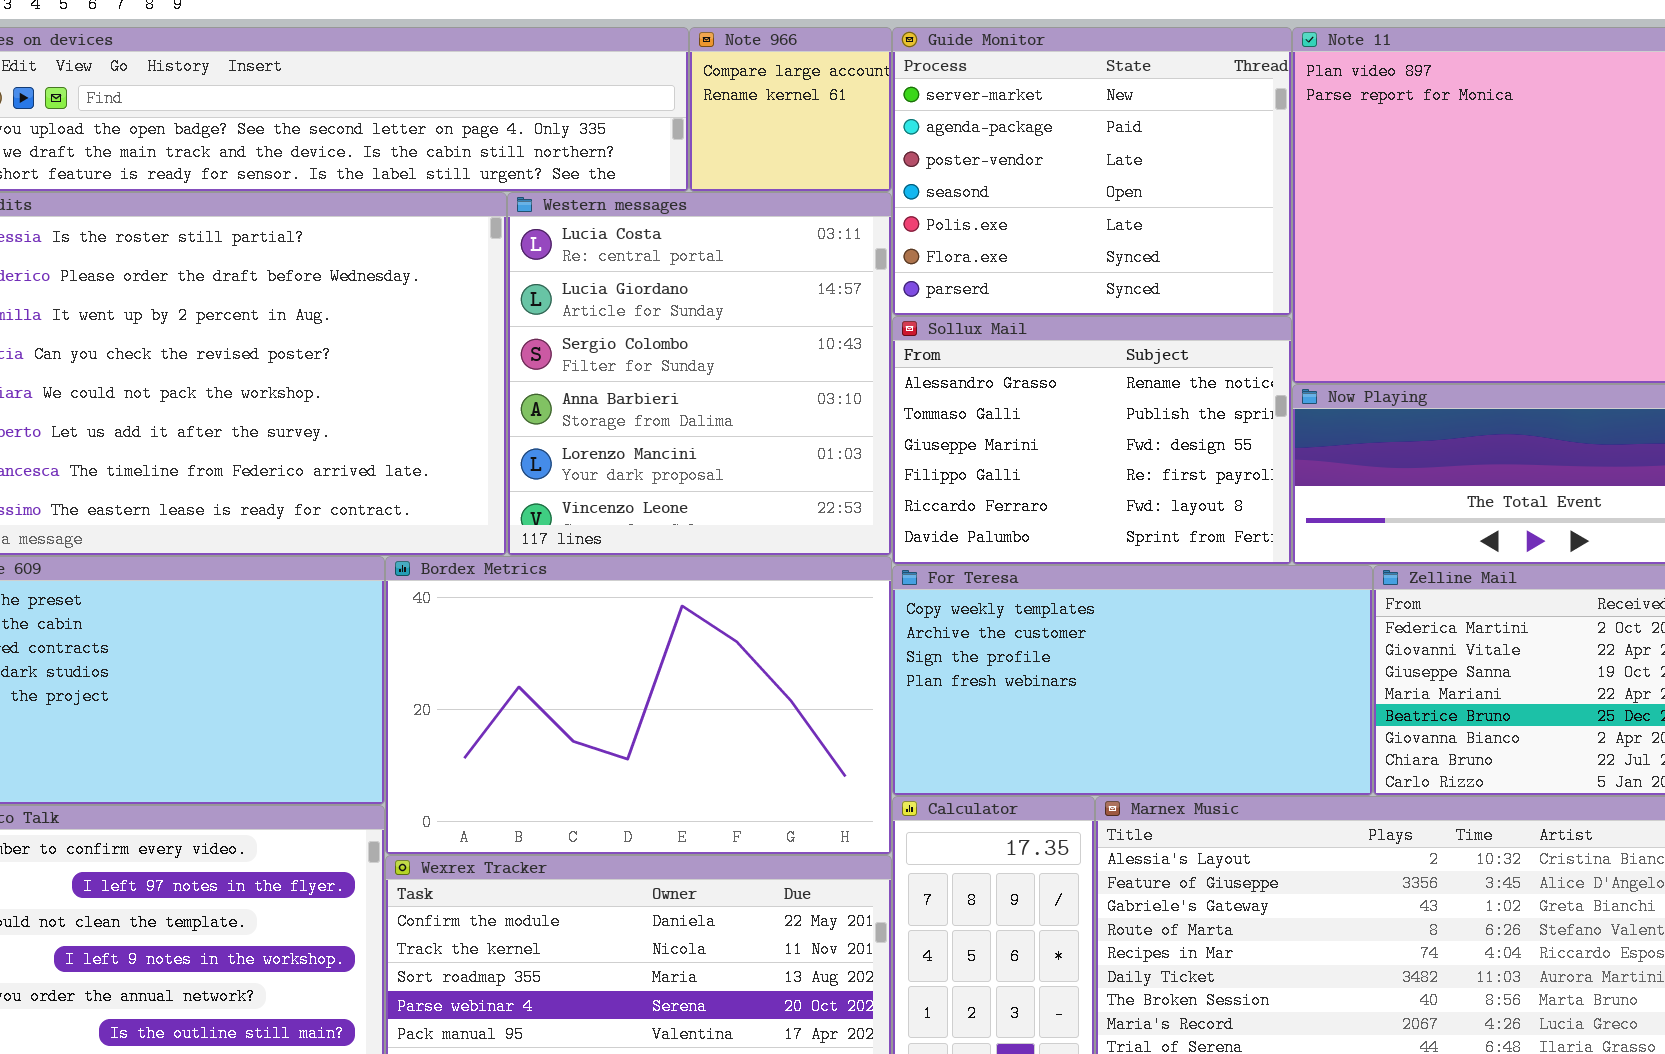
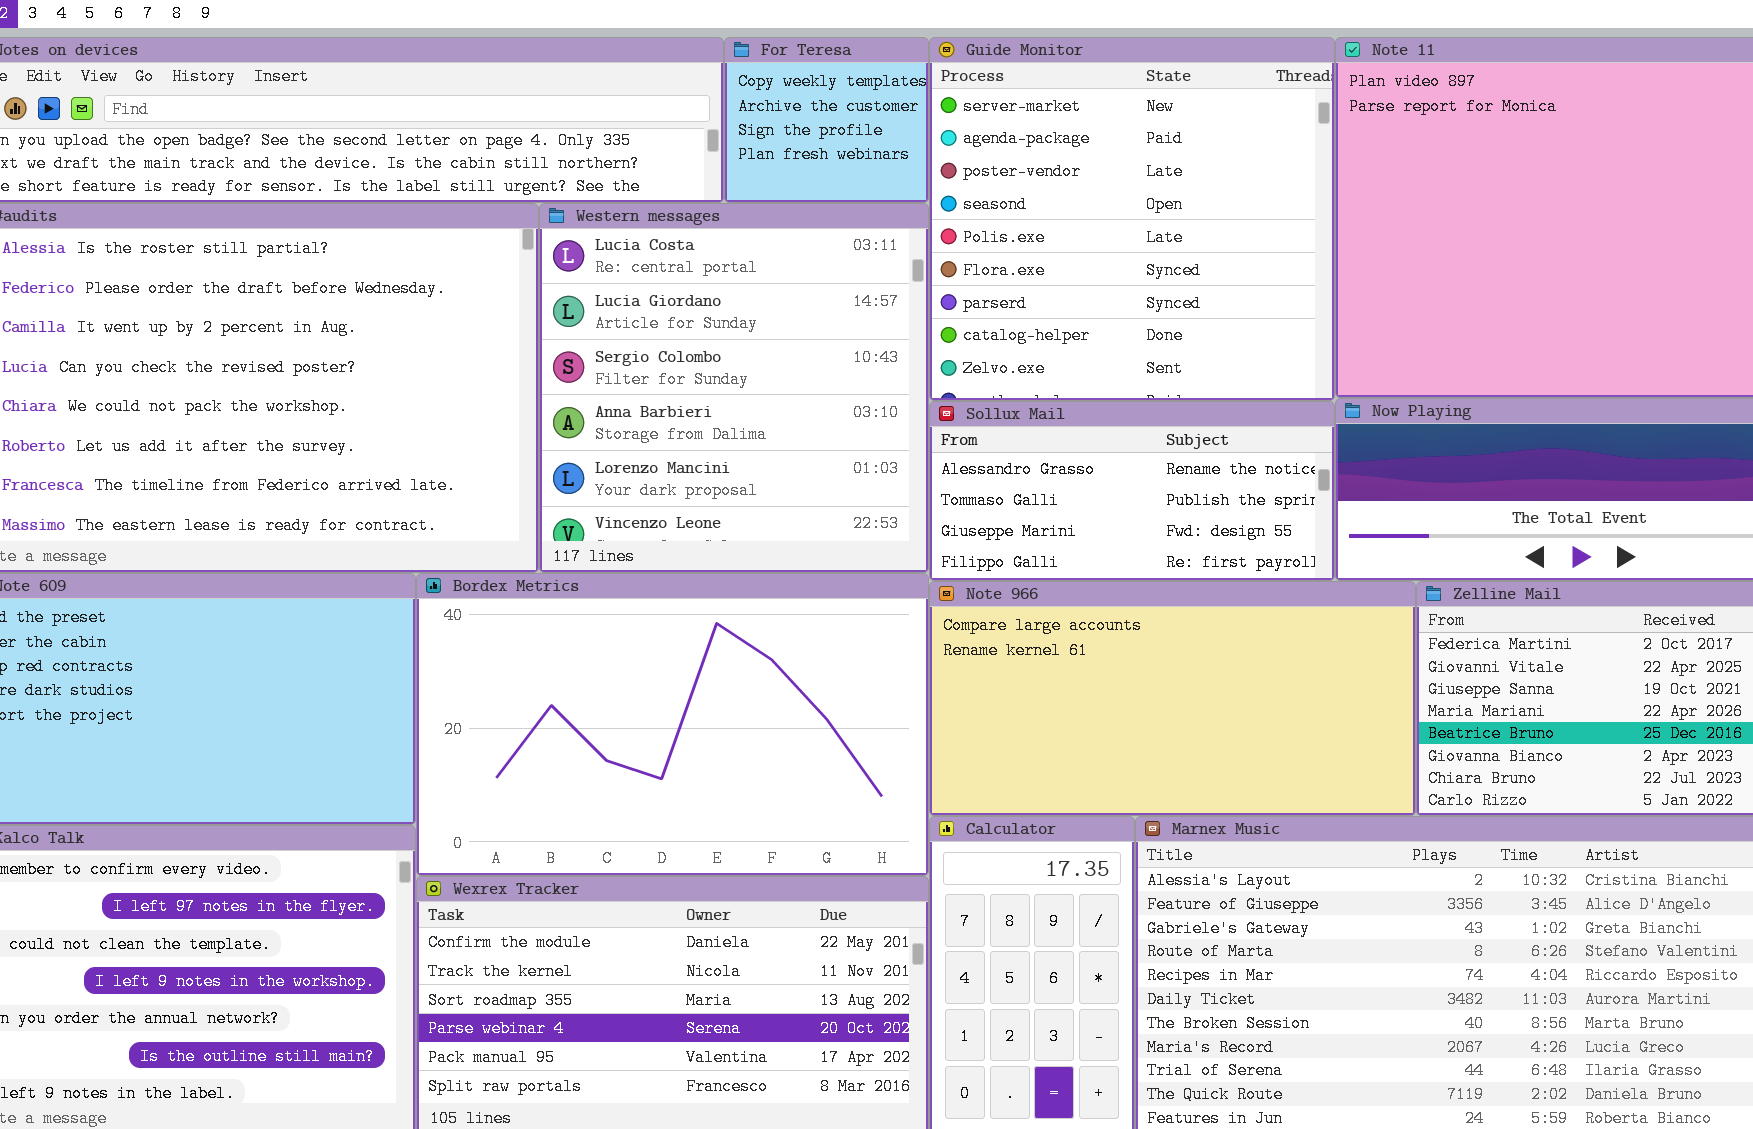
Note 966: [689,27,892,192] -> [929,581,1416,816], moved, resized
Guide Monitor: [892,27,1292,316] -> [929,37,1335,401], resized
Sollux Mail: [892,316,1292,565] -> [929,401,1335,581], resized
For Teresa: [892,565,1373,796] -> [724,37,929,203], moved, resized

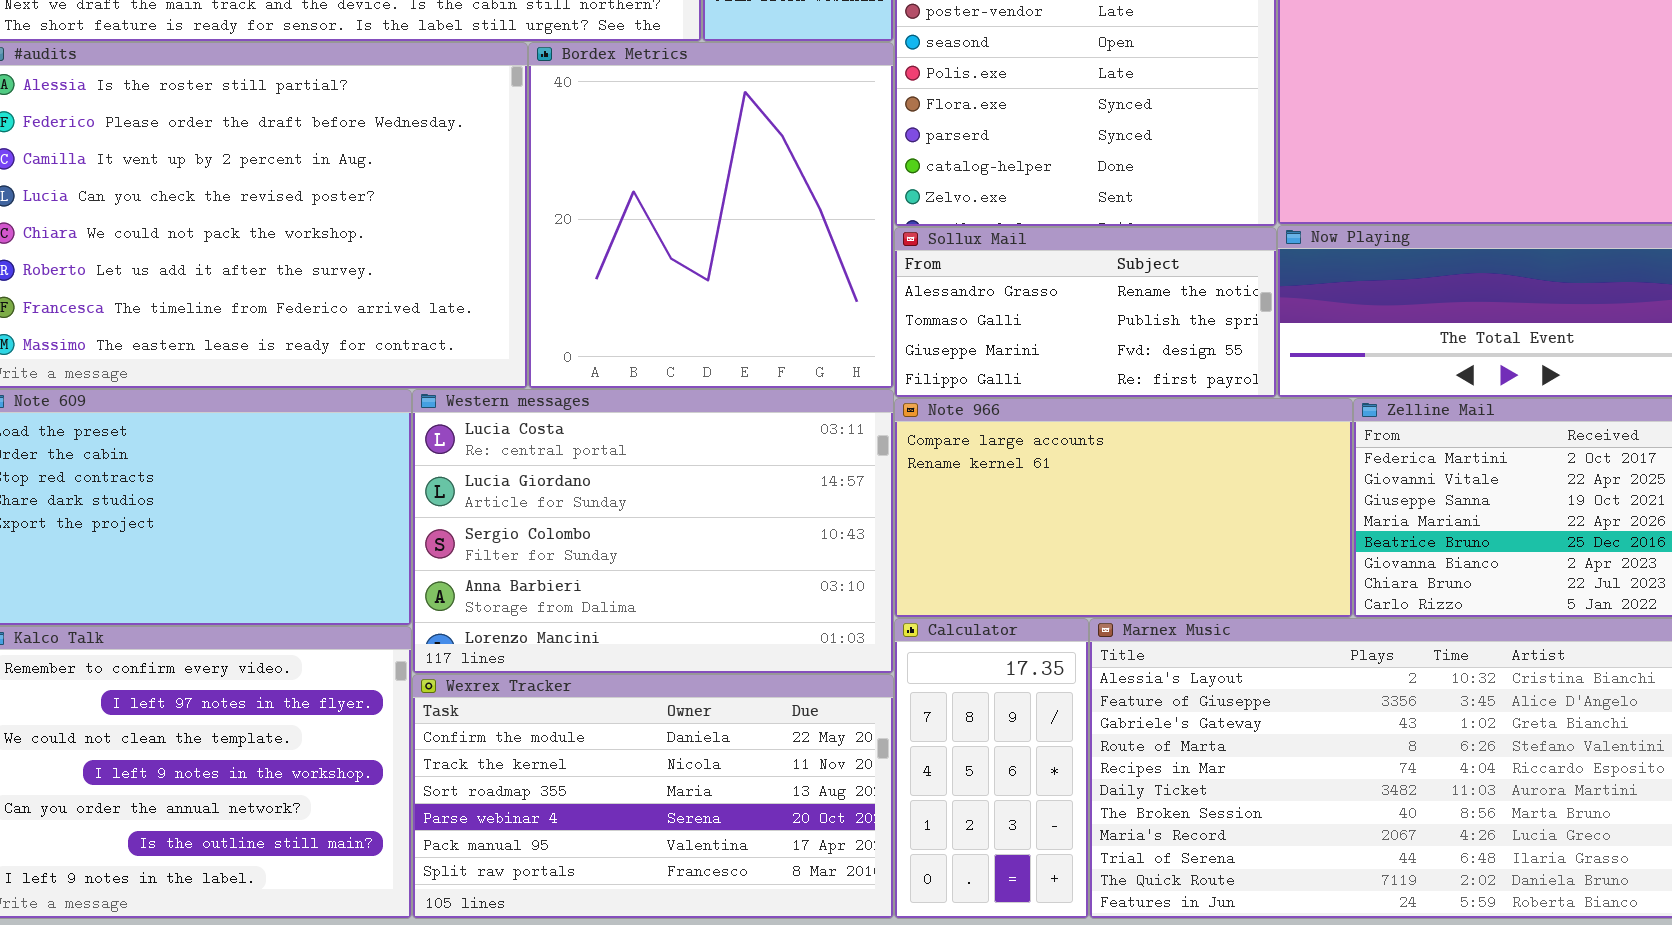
Western messages: [539,203,929,573] -> [412,389,894,674], moved, resized
Bordex Metrics: [416,573,929,876] -> [528,42,894,389], moved, resized

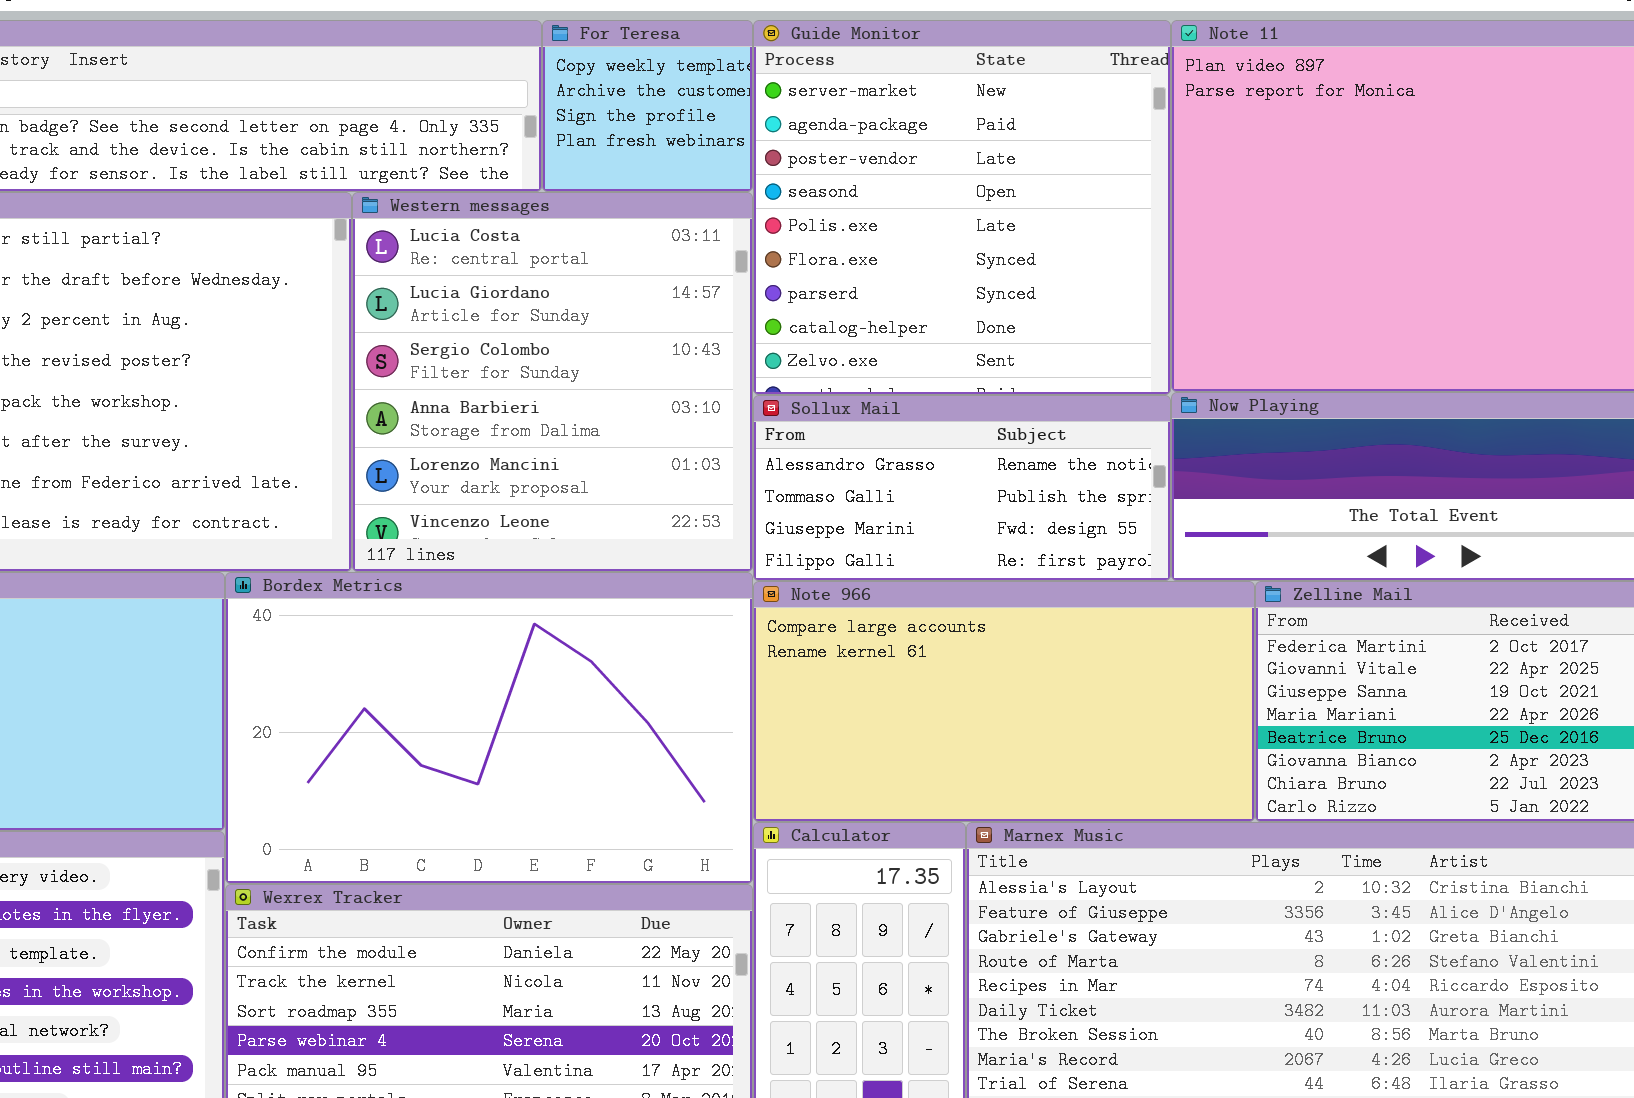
Bordex Metrics: [528,42,894,389] -> [225,572,753,884], moved, resized
Western messages: [412,389,894,674] -> [352,192,753,572], moved, resized

